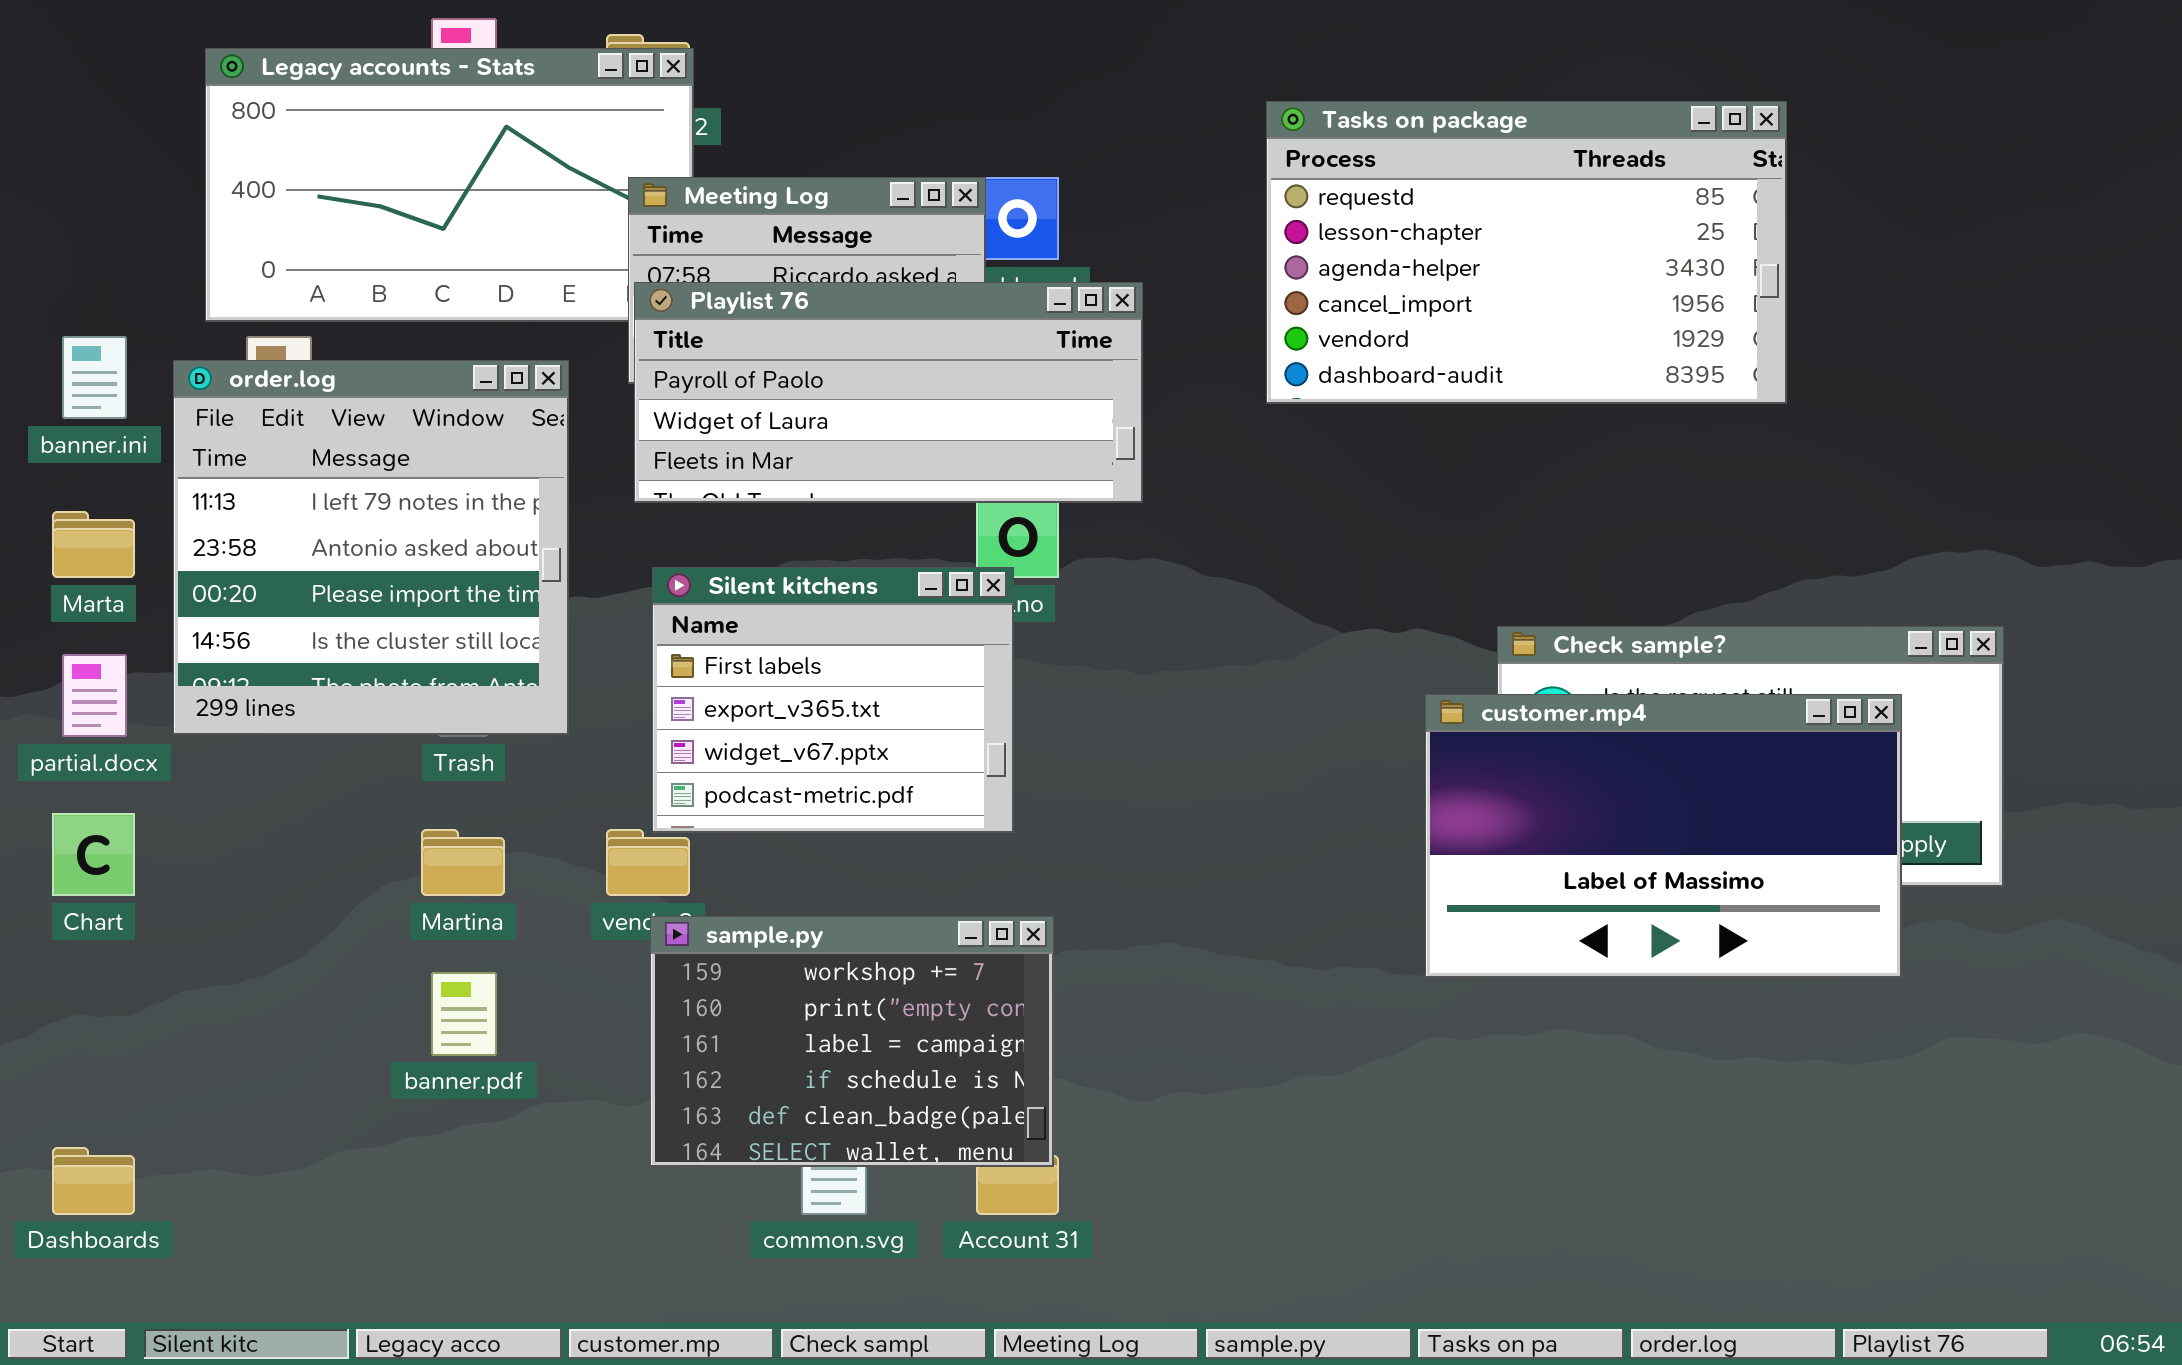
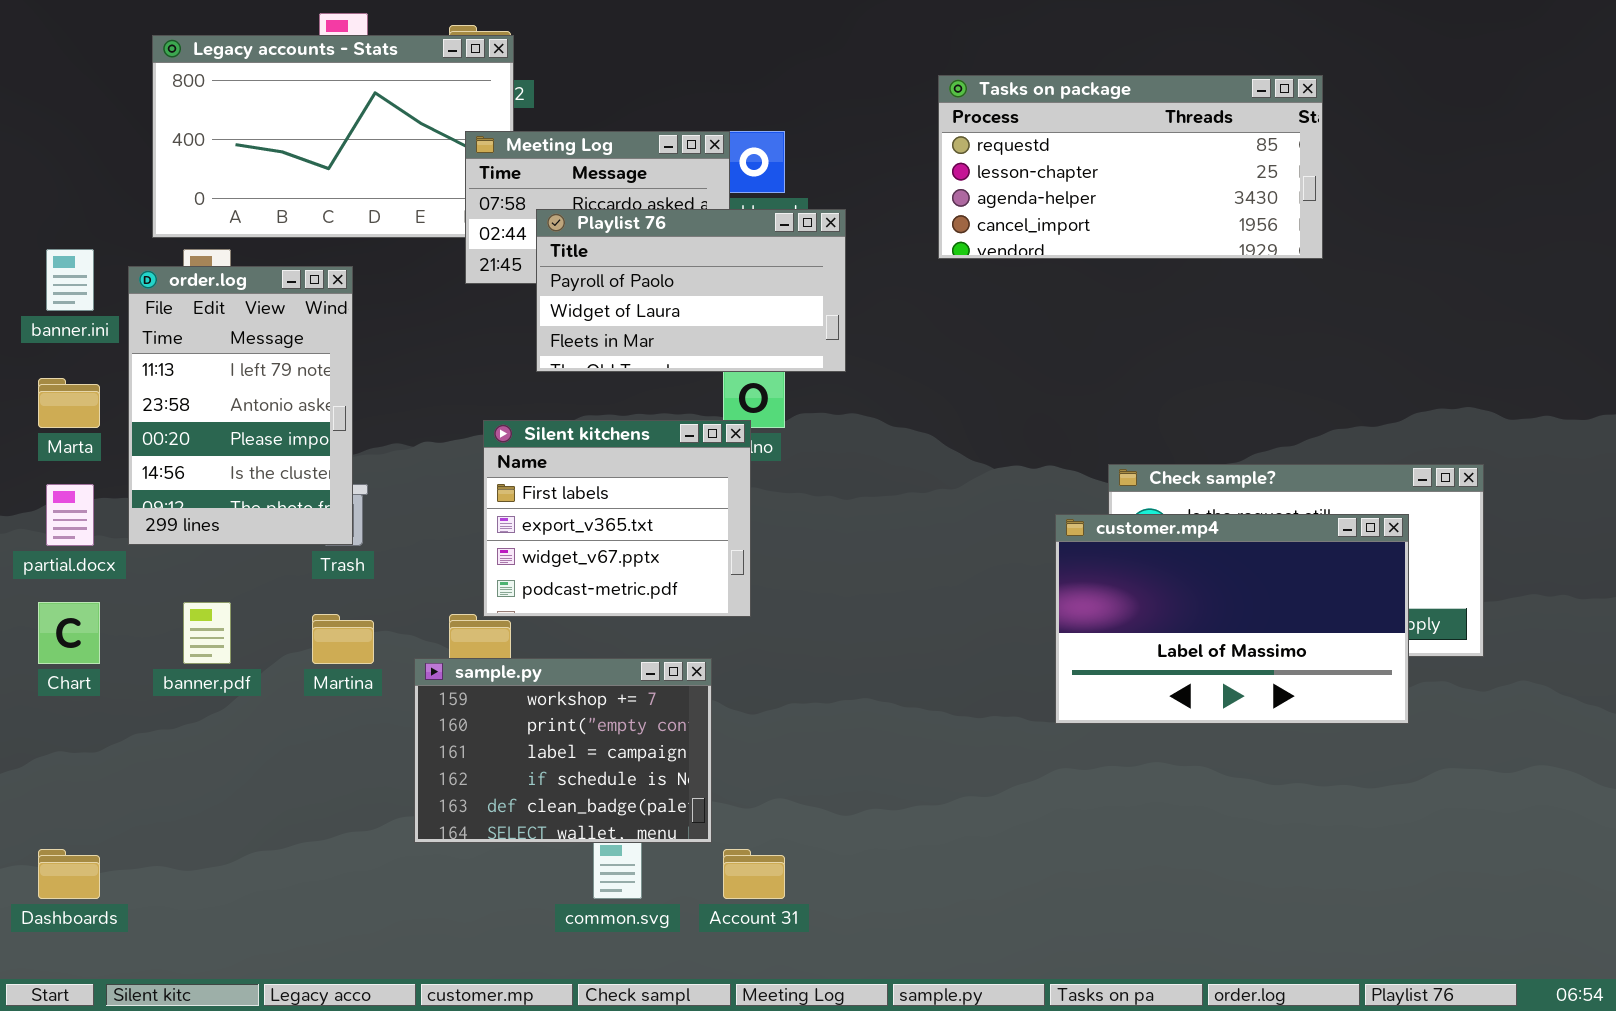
Tasks on package: [1266,101,1787,404] -> [938,75,1323,259], resized
Playlist 76: [634,282,1143,503] -> [536,209,846,372], resized
order.log: [173,360,569,735] -> [128,266,353,545], resized
sample.py: [650,916,1054,1167] -> [414,658,712,843], moved
banner.pdf: [431,972,497,1056] -> [183,602,231,664], moved

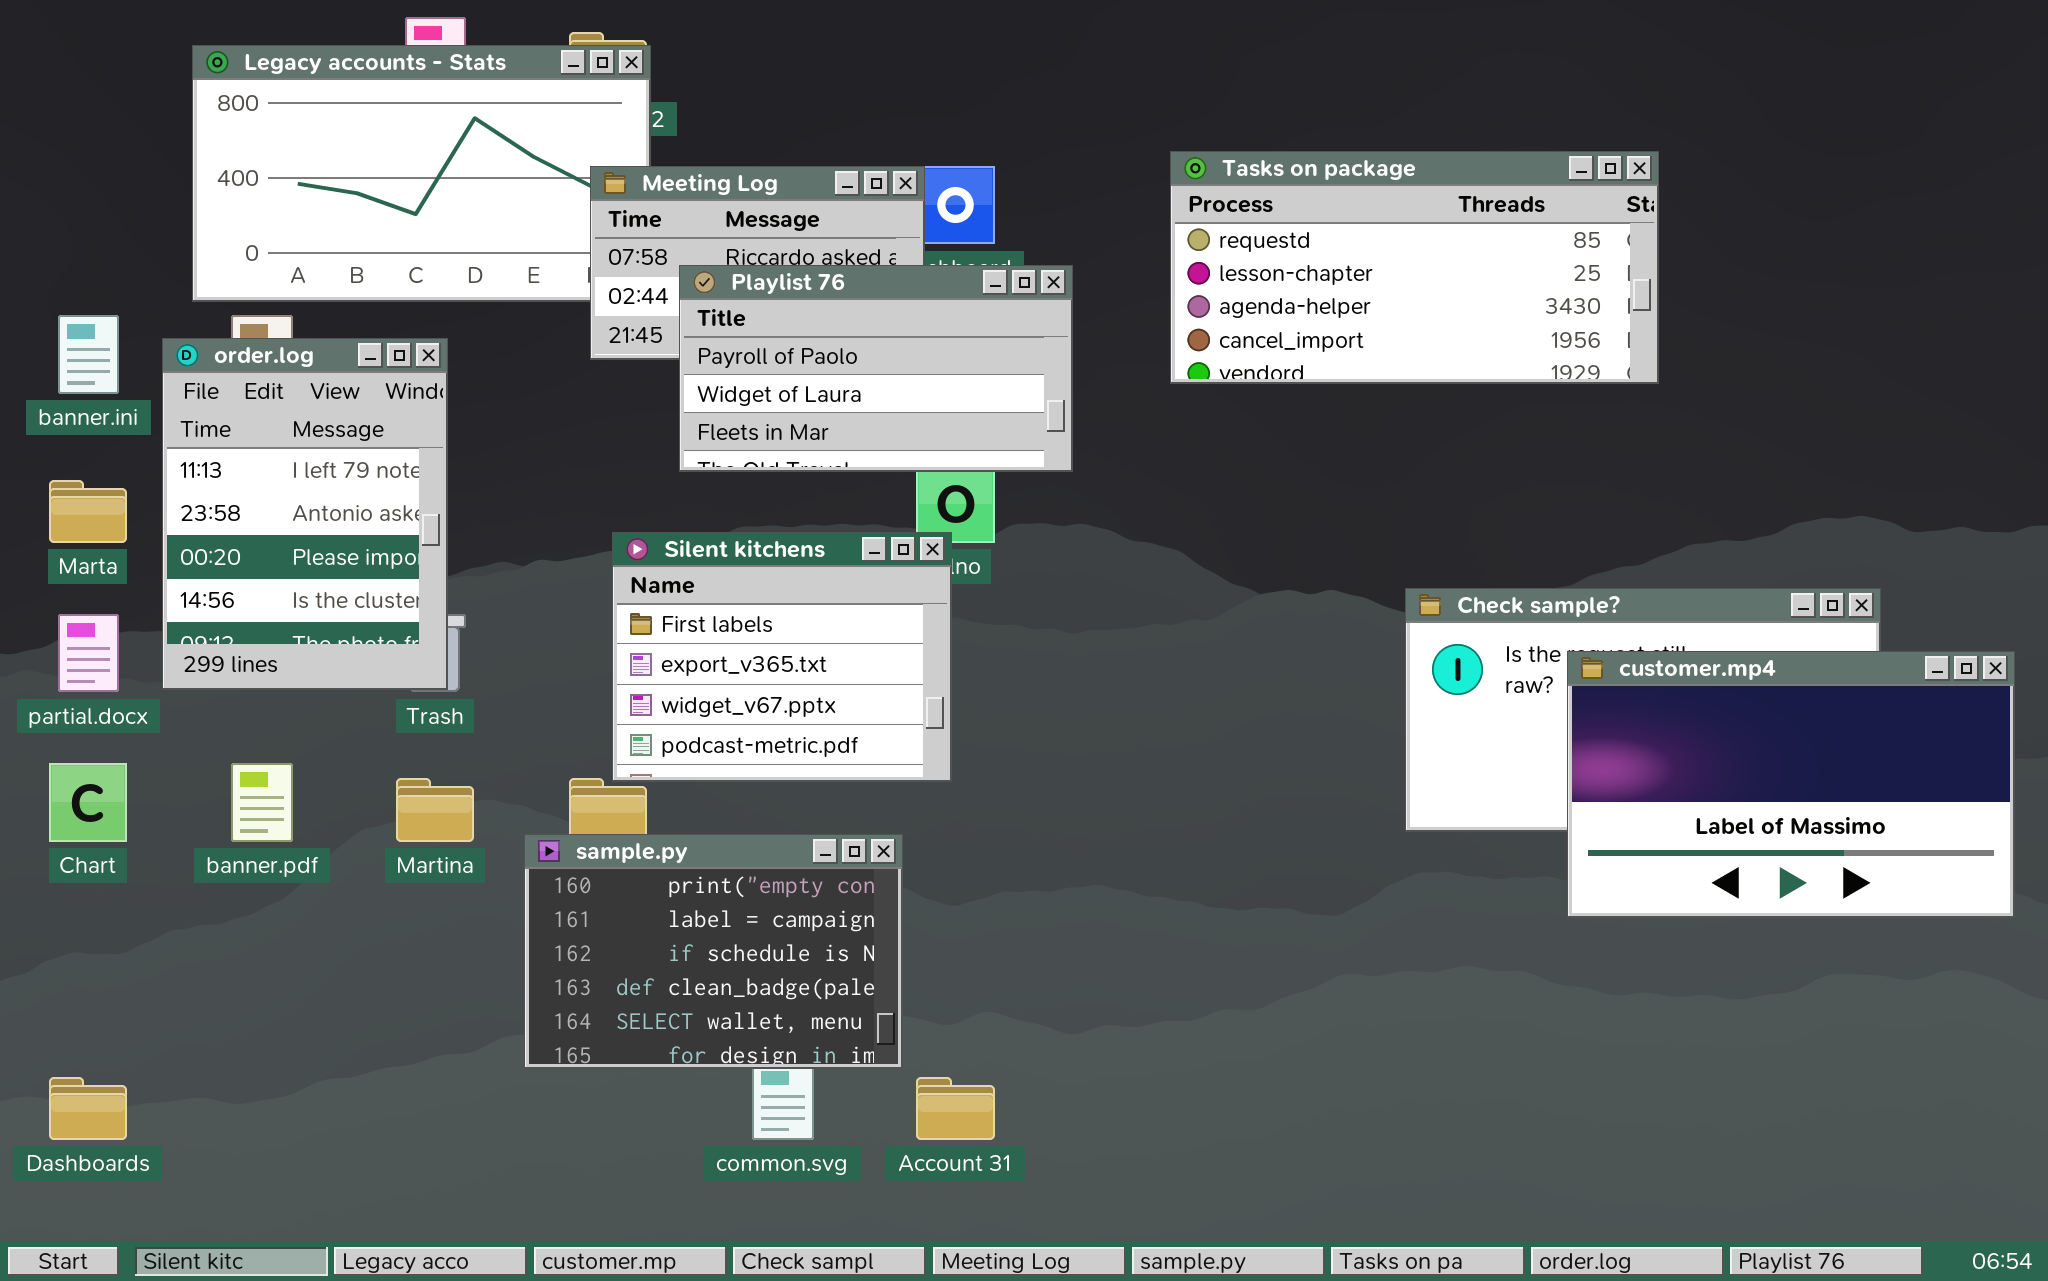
Tasks on package: [938,75,1323,259] -> [1170,151,1659,384], moved
customer.mp4: [1055,514,1409,724] -> [1567,651,2015,918], moved
sample.py: [414,658,712,843] -> [524,834,903,1069], scrolled down 1 row

